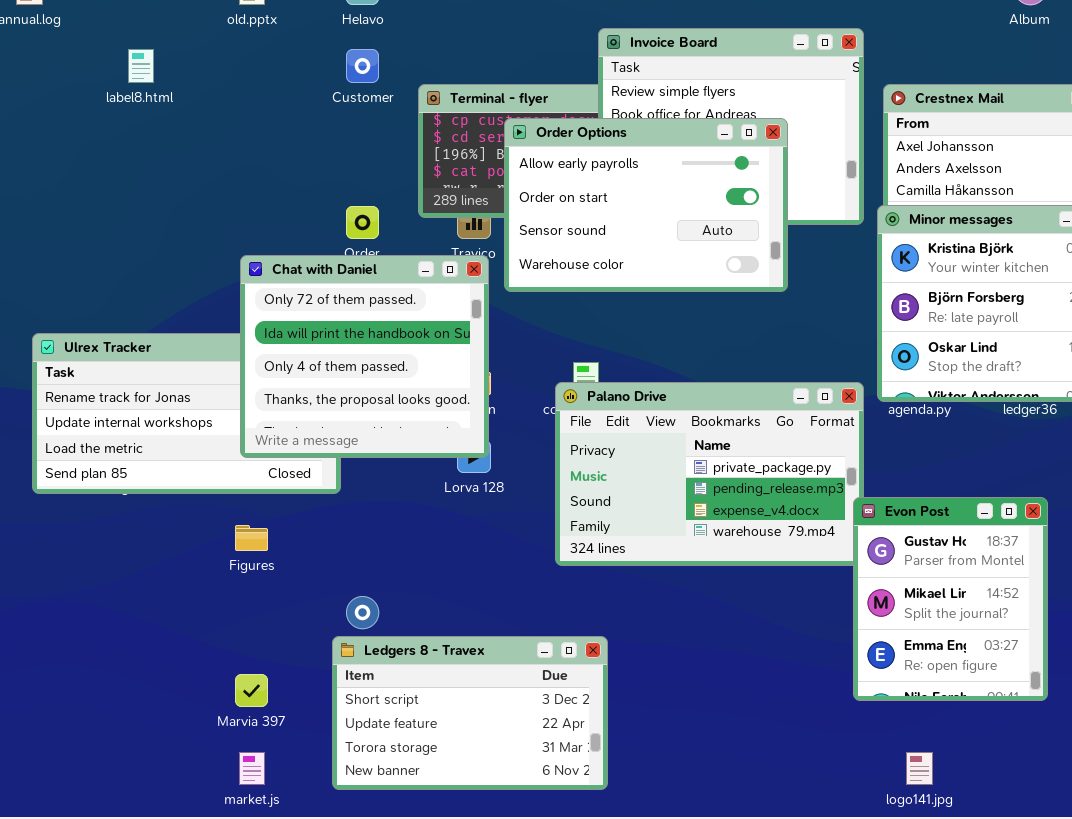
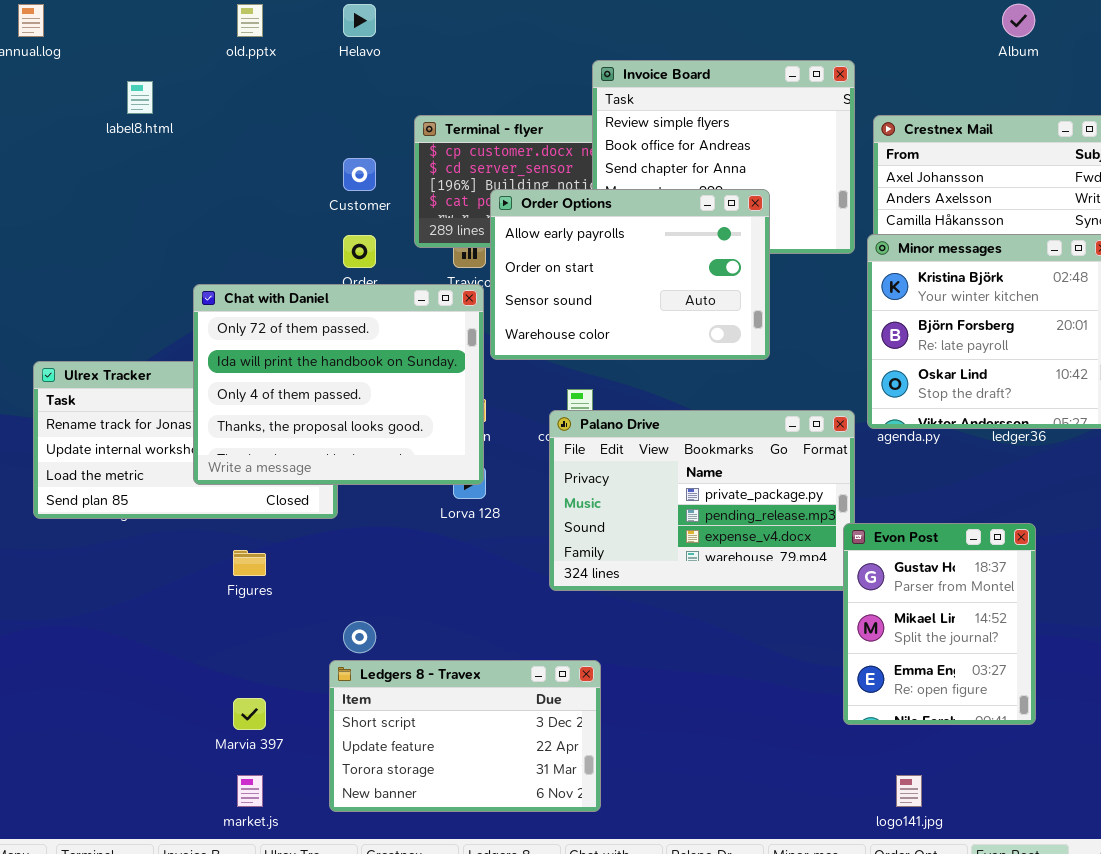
Customer: [346,49,379,83] -> [343,158,376,191], moved
Order Options: [504,118,788,292] -> [490,189,770,360], moved
Chat with Daniel: [240,255,489,458] -> [193,284,484,485], resized

